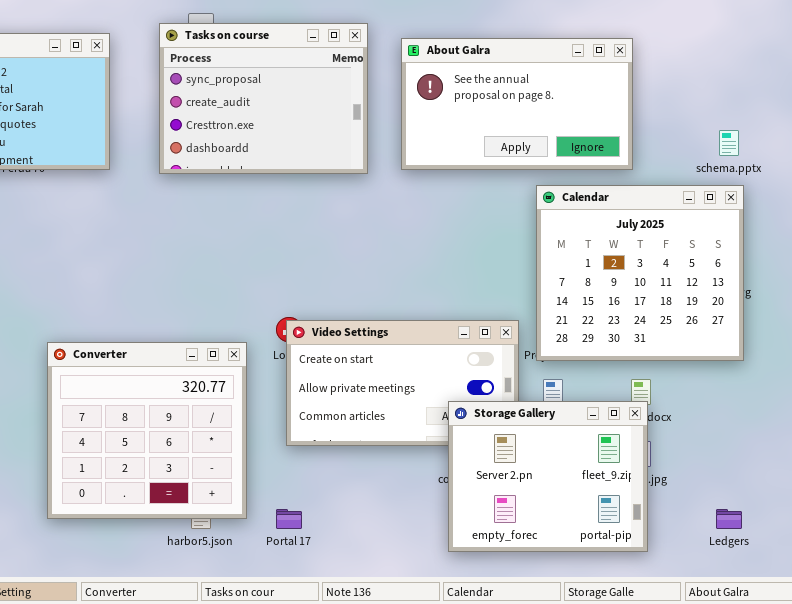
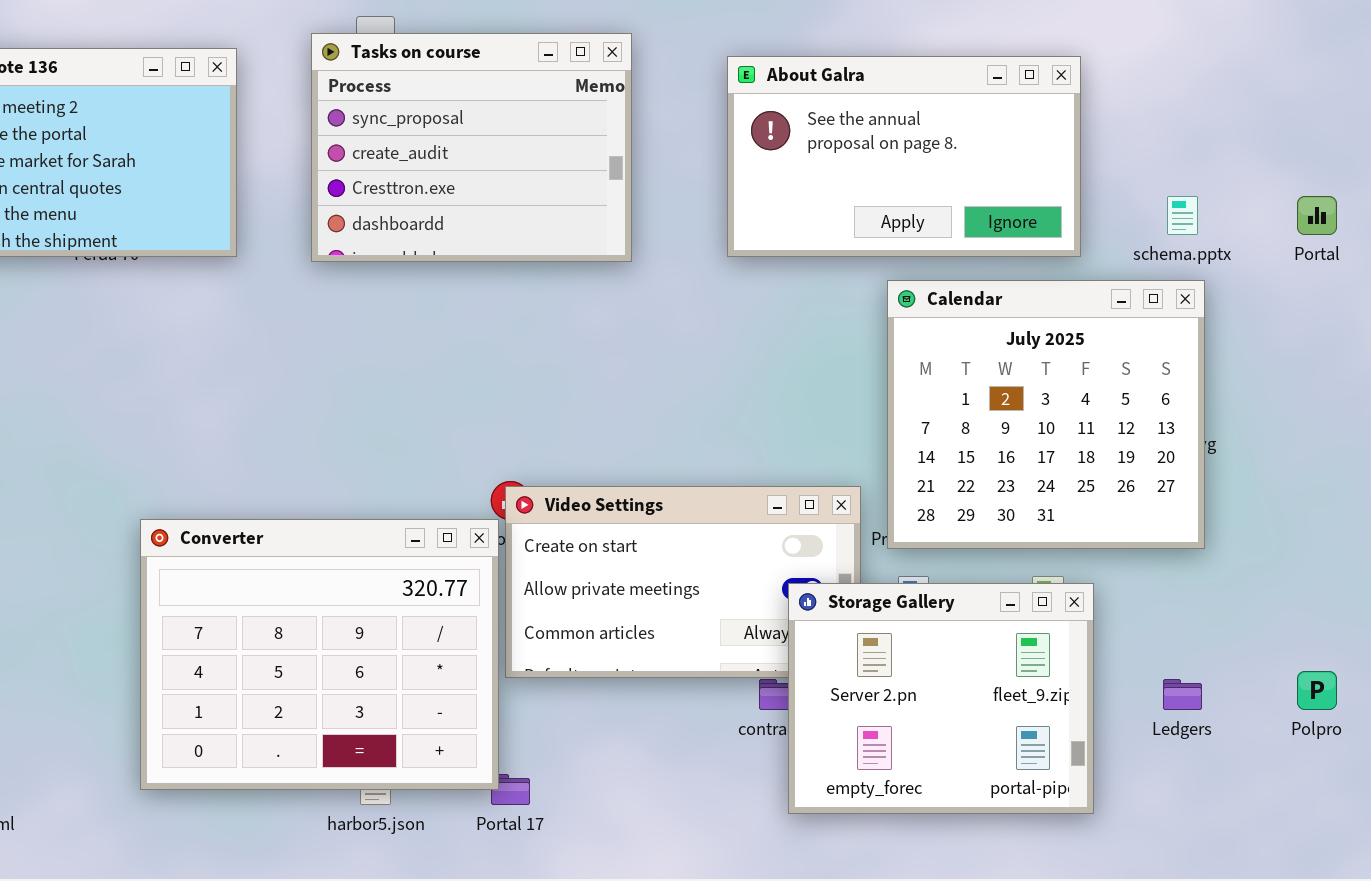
About Galra: [401,38,633,170] -> [727,56,1081,257], moved
Converter: [47,342,247,519] -> [140,519,499,790], resized
Storage Gallery: [448,401,648,552] -> [788,583,1094,814], moved
Ledgers: [716,509,742,529] -> [1163,679,1202,710], moved

